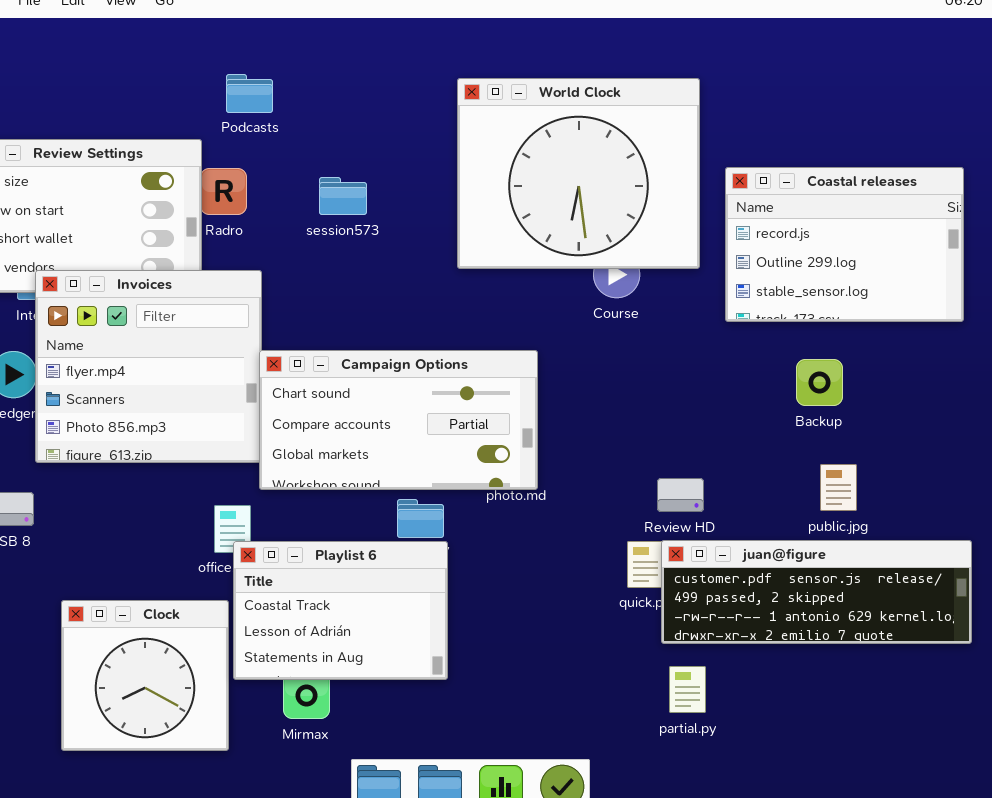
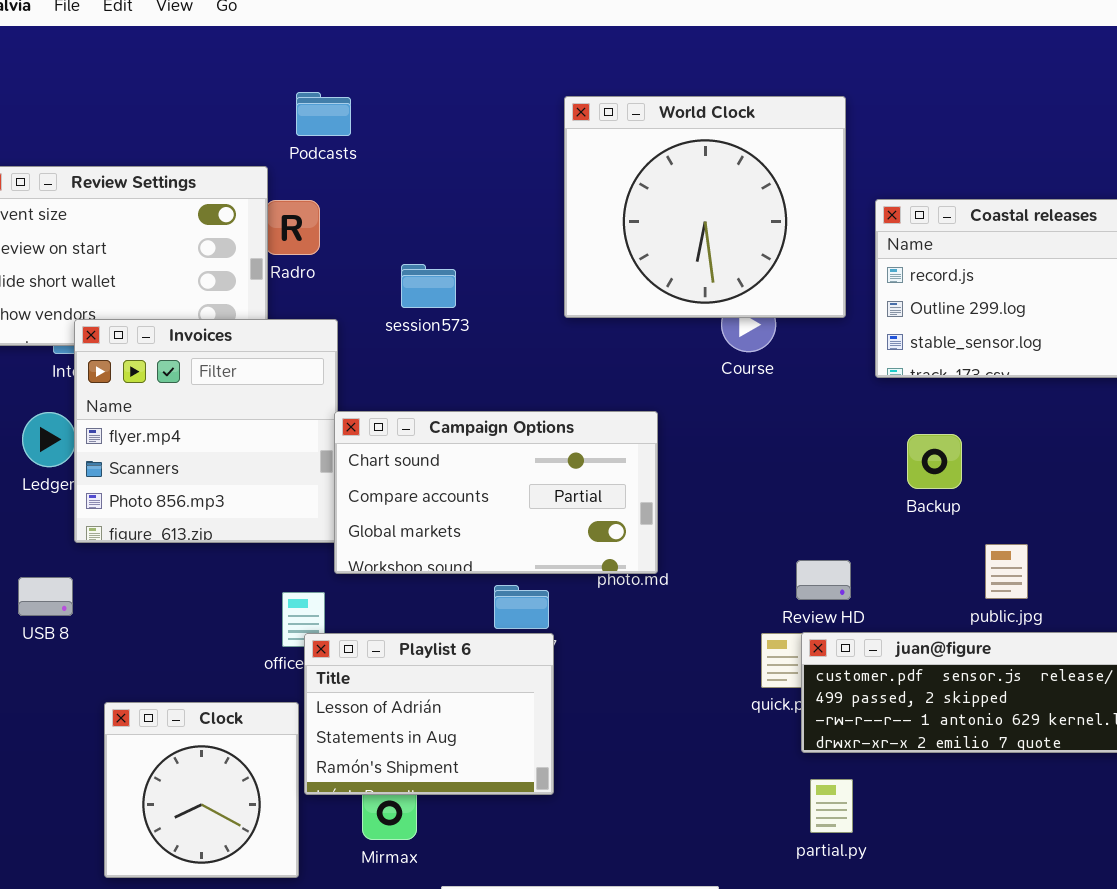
session573: [319,177,367,215] -> [401,264,456,308], moved
Backup: [796,359,843,406] -> [907,434,962,489], moved
Playlist 6: [233,541,448,680] -> [304,633,554,795], scrolled down 1 row

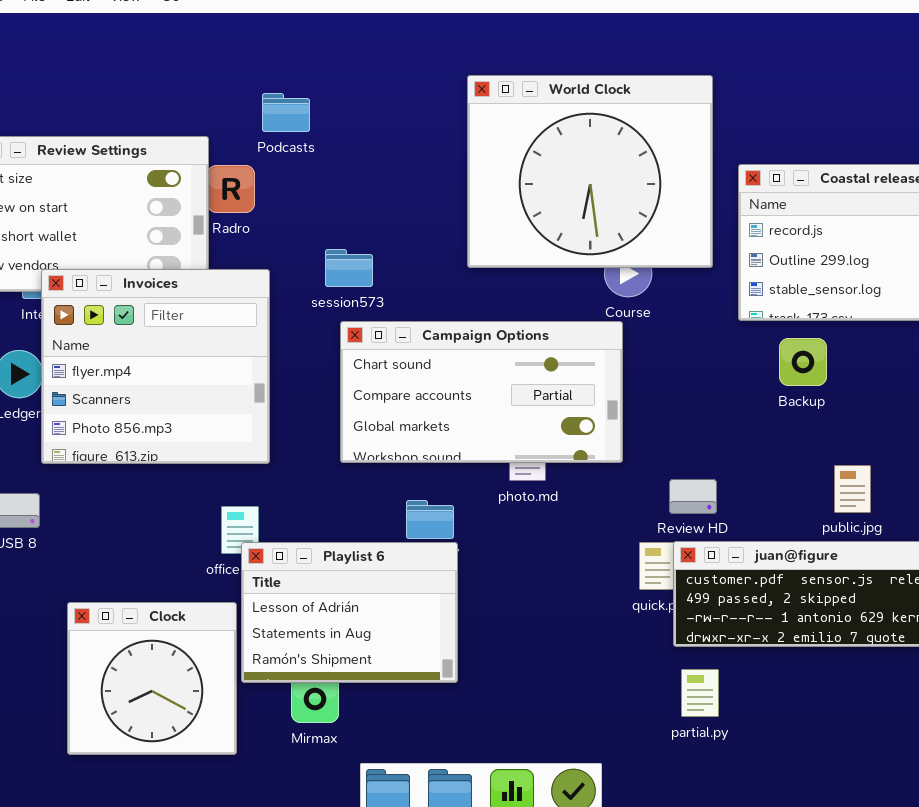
Podcasts: [296,92,351,136] -> [262,93,310,132], moved
session573: [401,264,456,308] -> [325,249,373,287], moved
Campaign Options: [334,411,658,574] -> [340,321,623,463], moved
Backup: [907,434,962,489] -> [779,338,827,386], moved

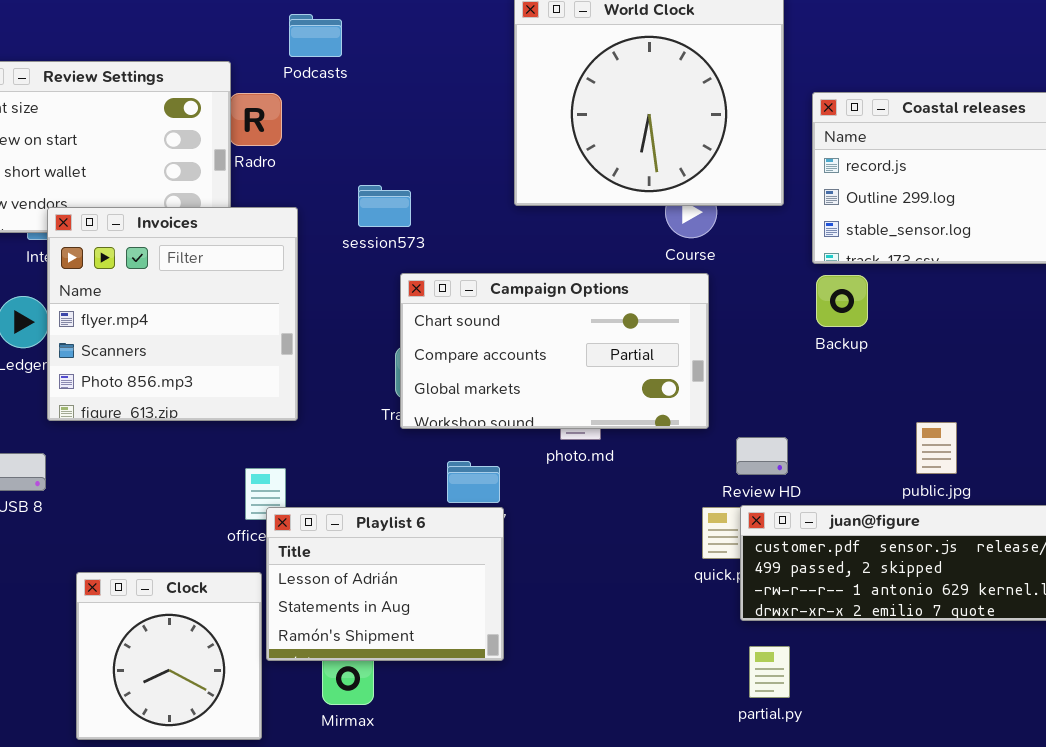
Campaign Options: [340,321,623,463] -> [400,273,709,429], moved
Backup: [779,338,827,386] -> [816,275,868,327], moved

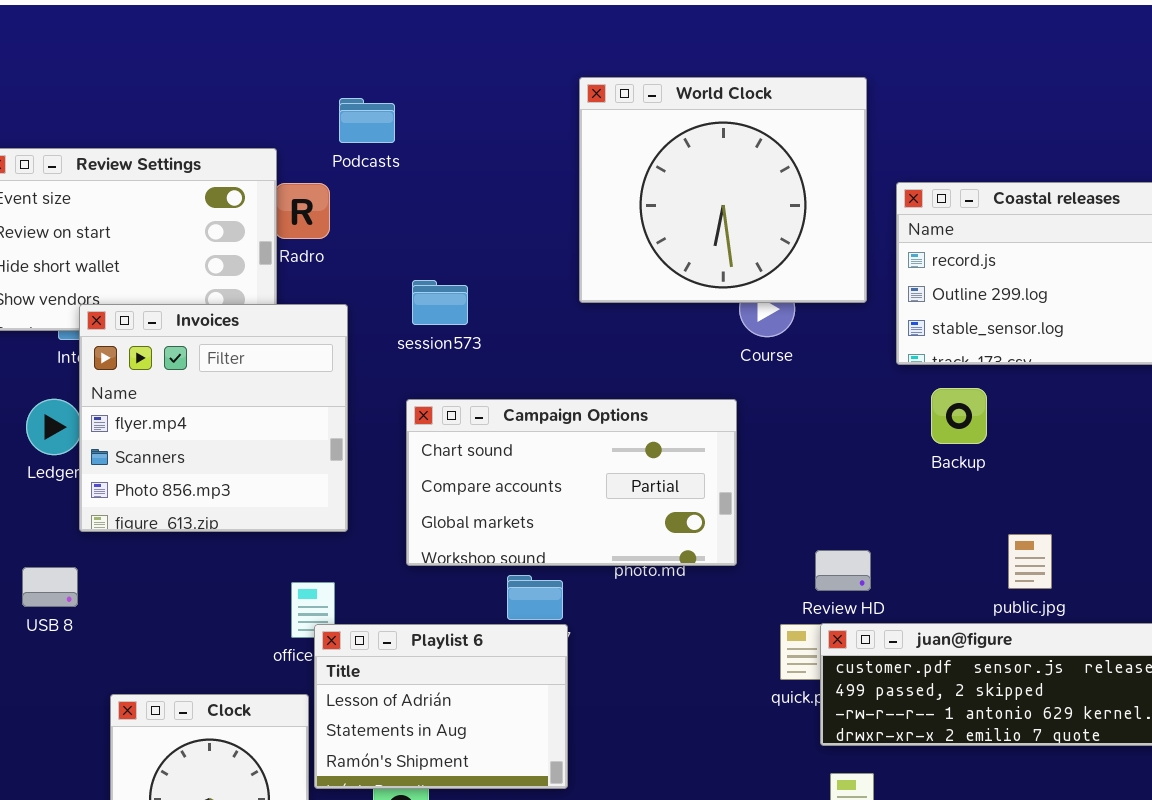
Campaign Options: [400,273,709,429] -> [406,399,737,566], moved
Backup: [816,275,868,327] -> [931,388,987,444], moved

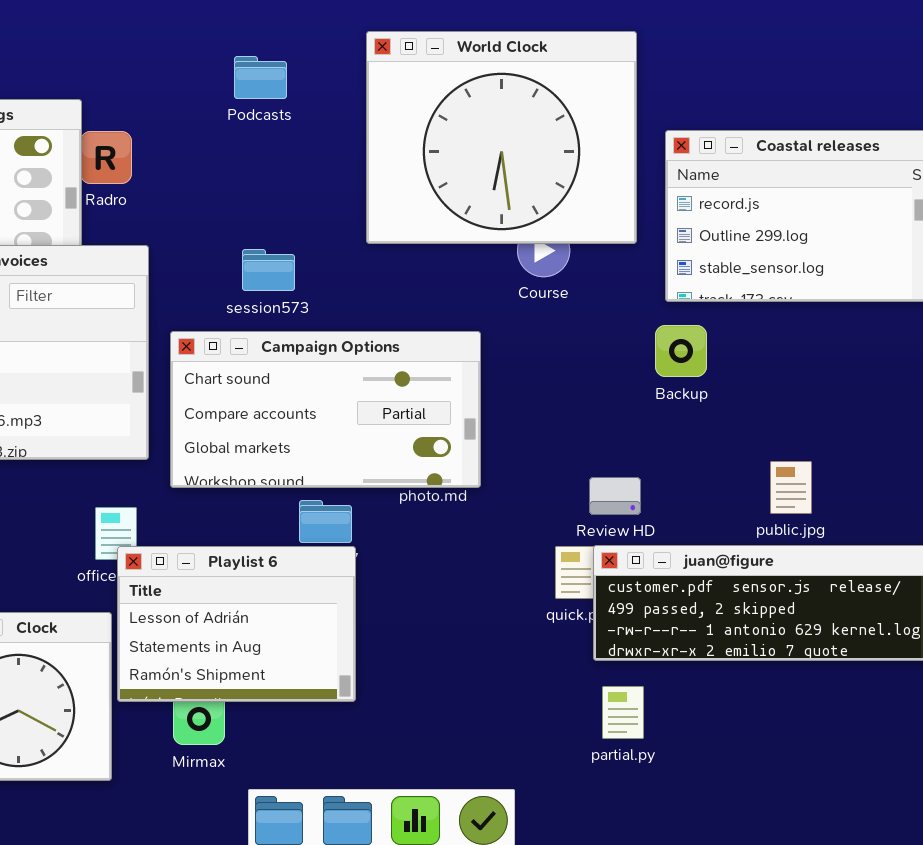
Podcasts: [339,98,395,143] -> [234,56,287,99], moved
session573: [412,280,468,325] -> [242,249,295,291], moved
Backup: [931,388,987,444] -> [655,325,707,377], moved
Campaign Options: [406,399,737,566] -> [170,331,481,488], moved

